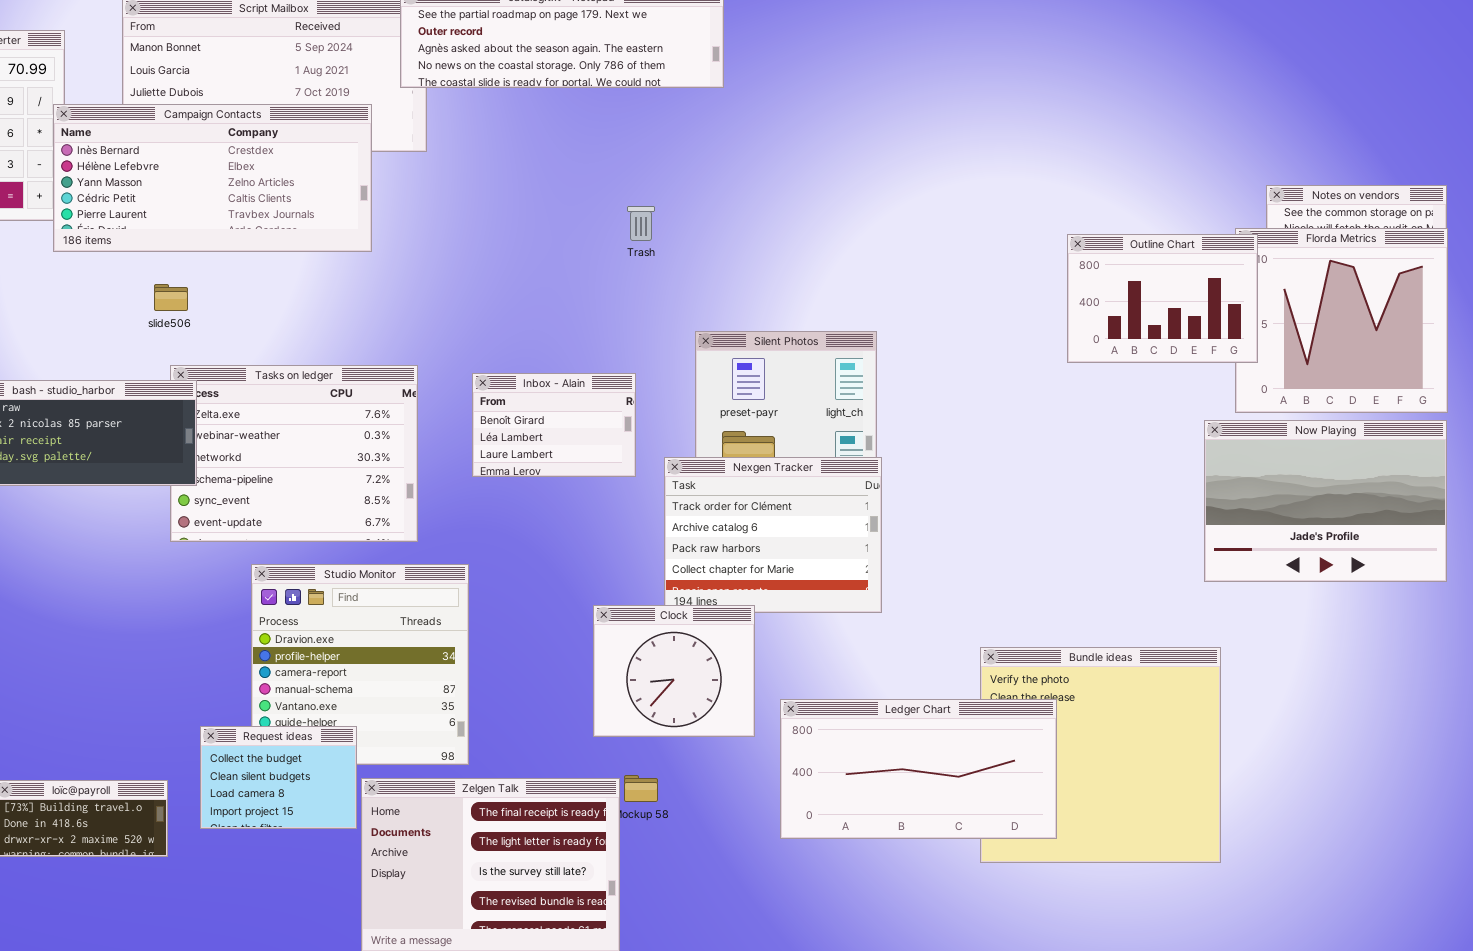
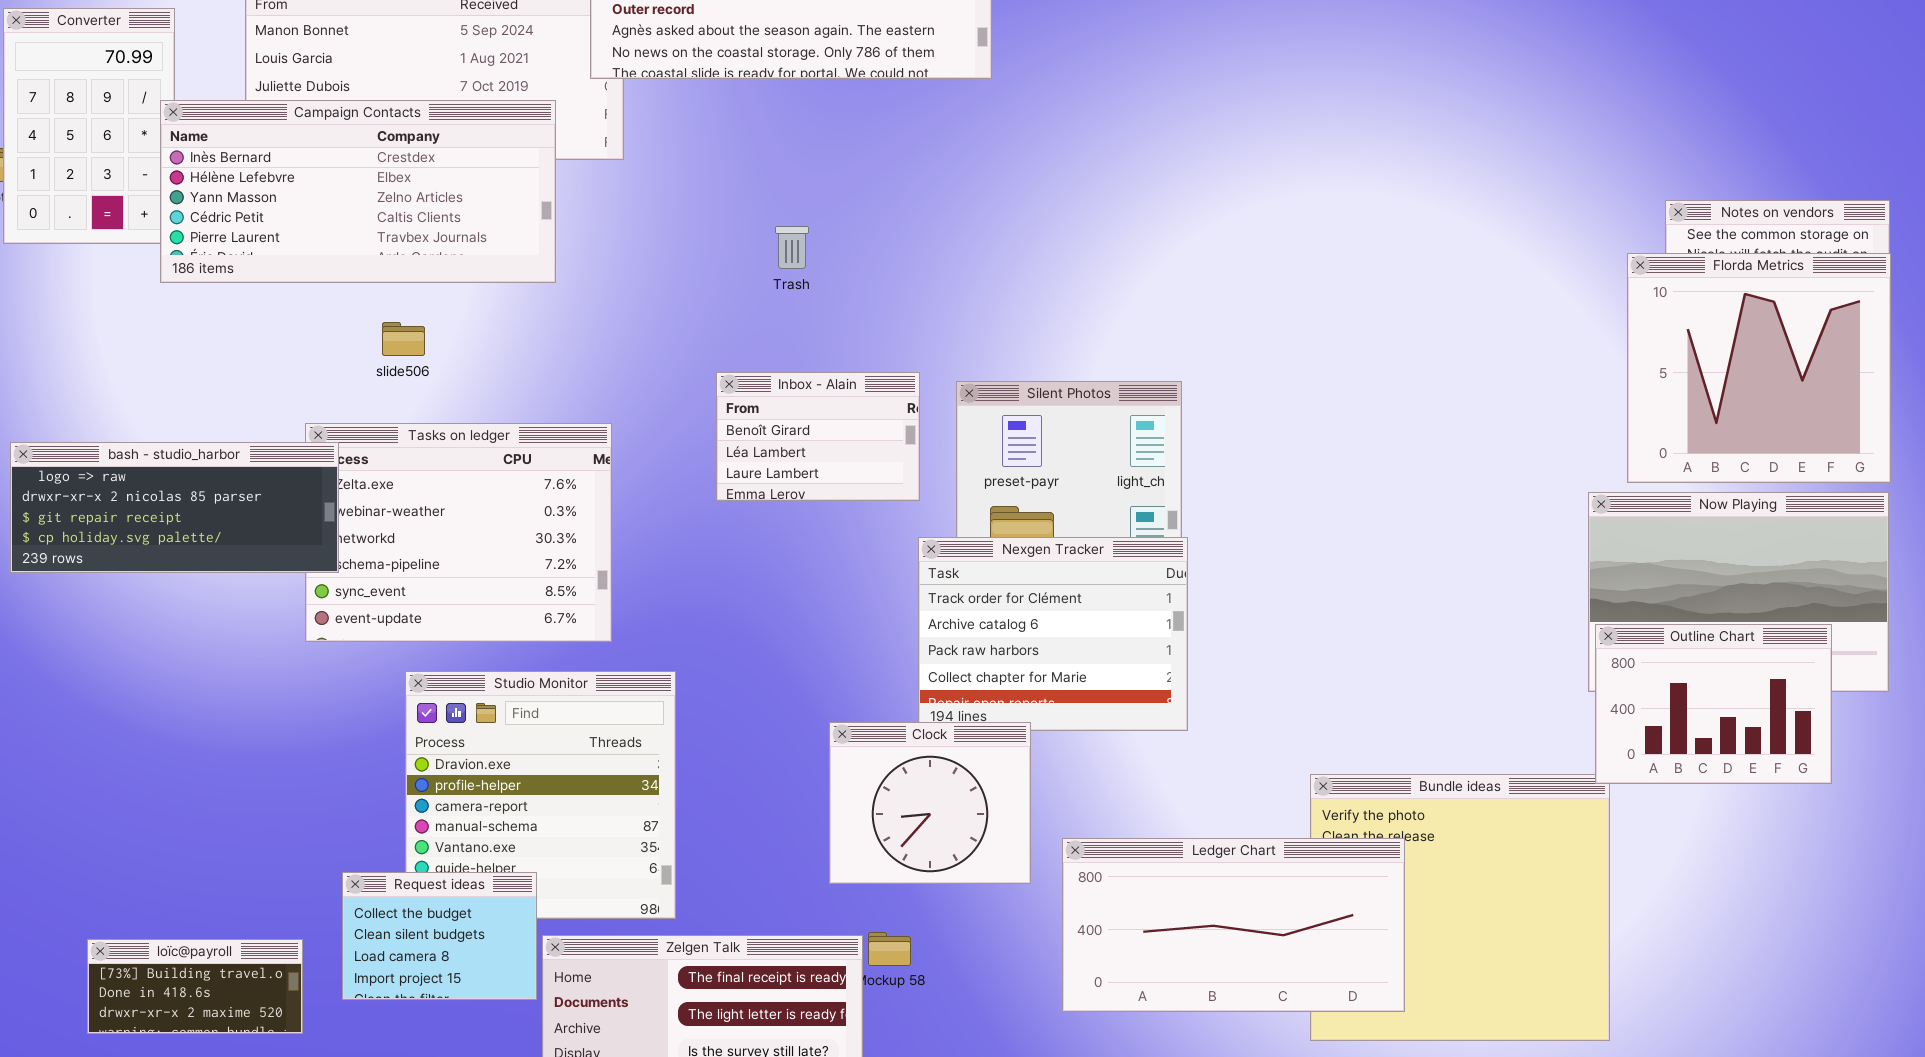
Trash: [627,206,655,241] -> [775,226,809,269], moved
Outline Chart: [1067,234,1258,363] -> [1595,624,1832,784], moved
slide506: [154,284,188,311] -> [382,322,425,356], moved
Inbox - Alain: [472,373,636,477] -> [716,372,920,501], moved

